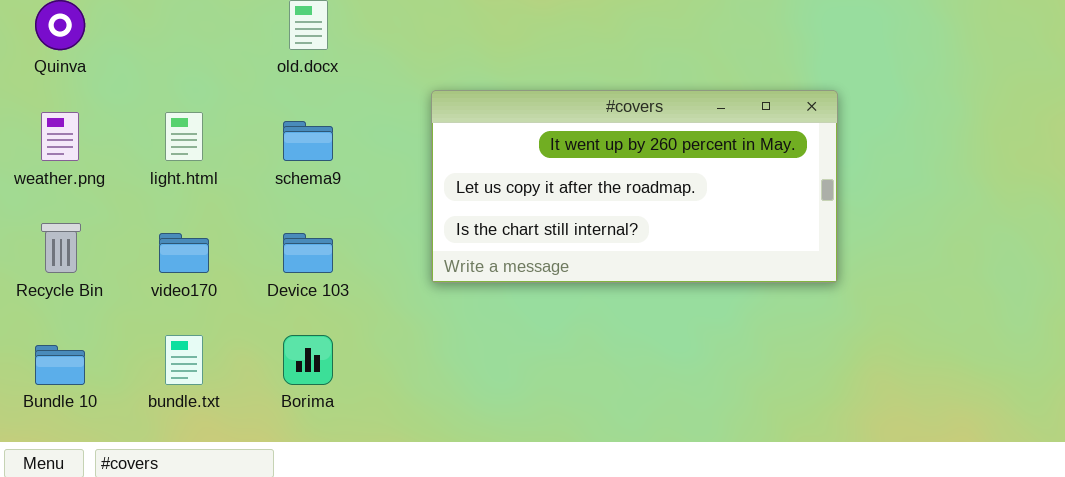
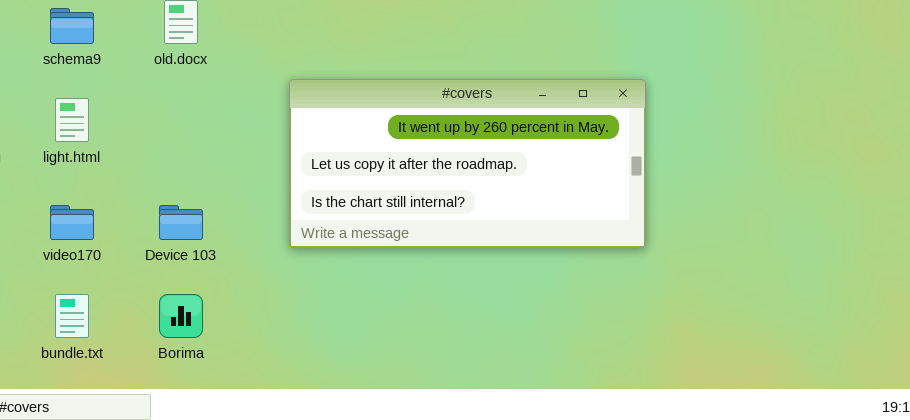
schema9: [283,121,333,161] -> [50,8,94,44], moved

